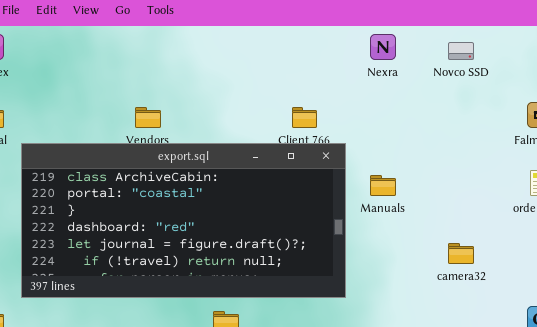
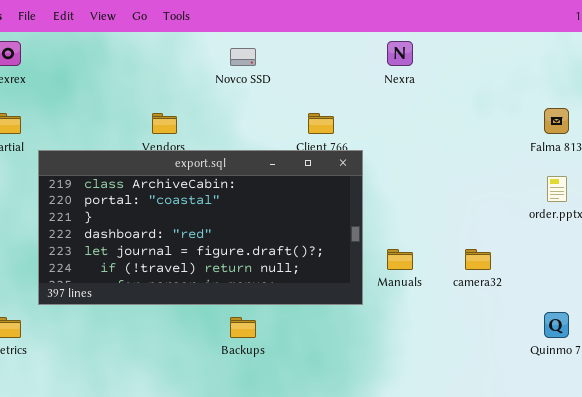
Novco SSD: [448,42,474,60] -> [230,48,256,66], moved
Manuals: [370,175,396,196] -> [387,249,413,270], moved

